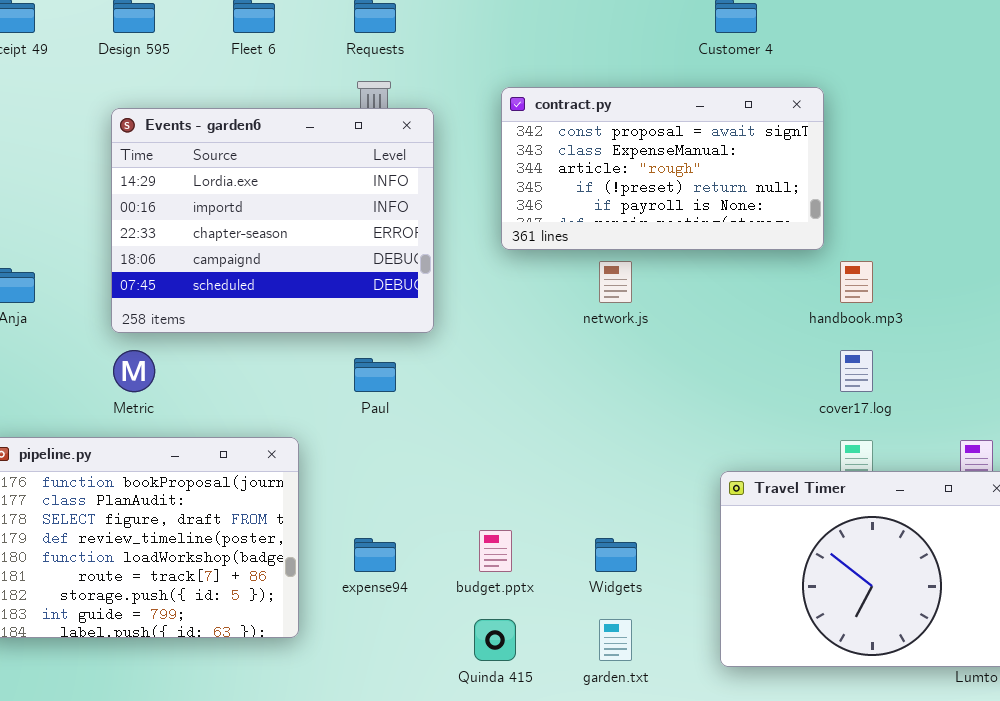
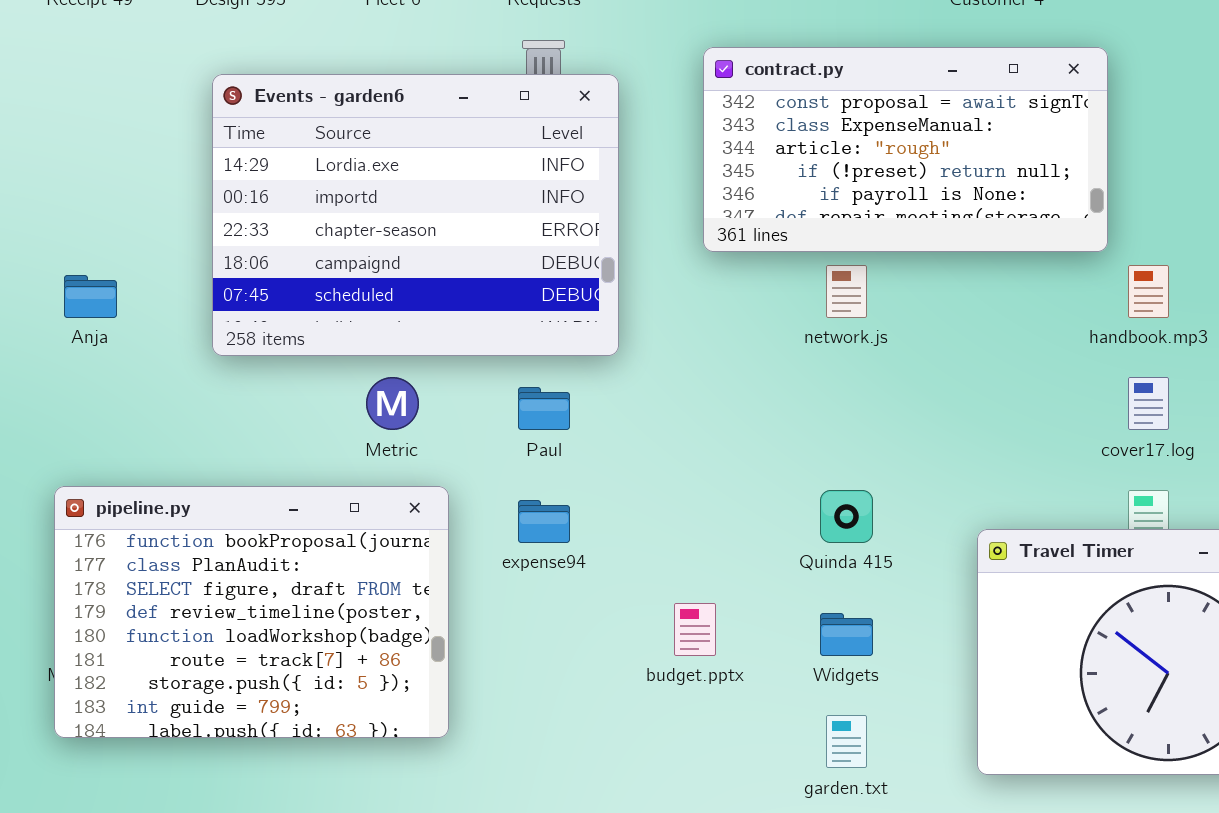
Metric: [113,350,155,392] -> [366,377,419,430], moved
expense94: [354,538,396,572] -> [518,500,570,543], moved
Quinda 415: [474,619,516,661] -> [820,490,873,543], moved

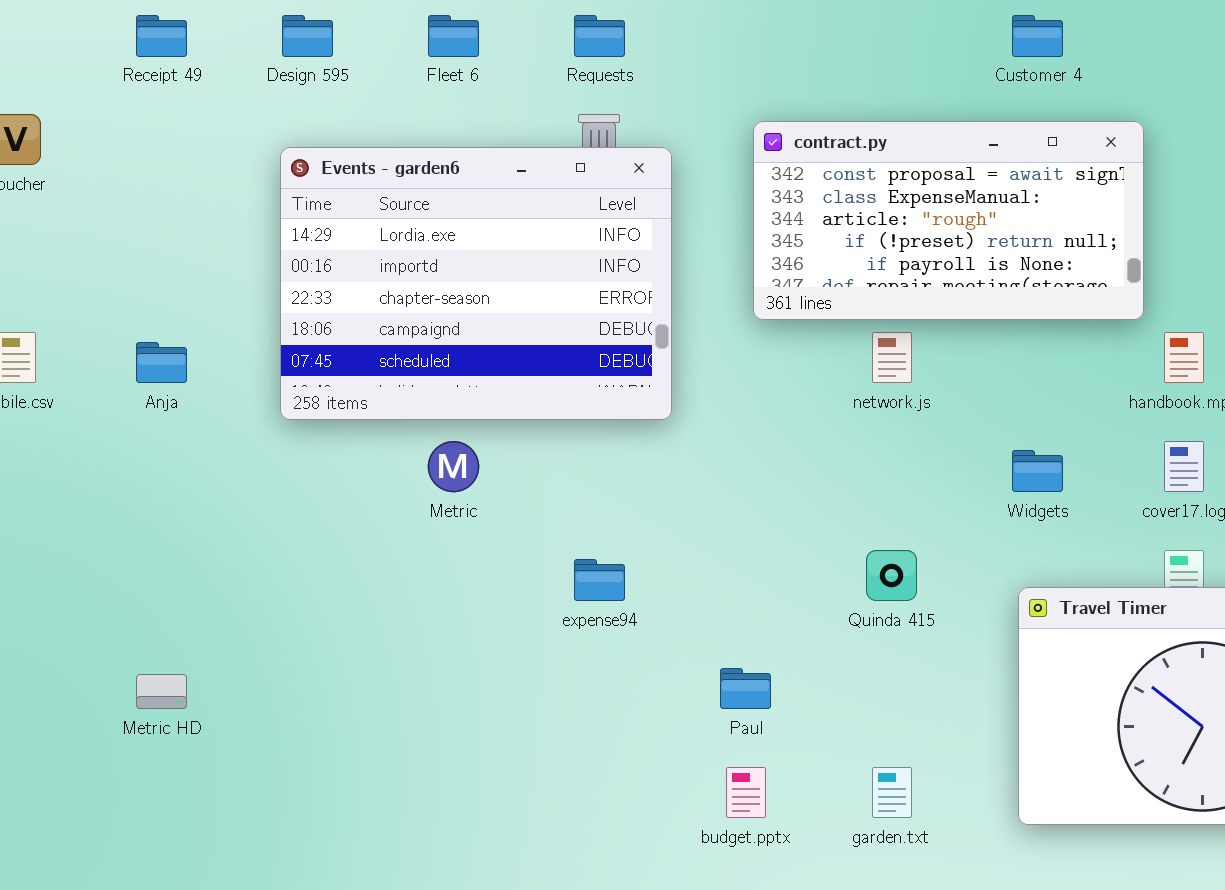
Paul: [518,387,570,430] -> [720,668,771,709], moved
pipeline.py: [54,486,449,738] -> none, closed
budget.pptx: [674,603,716,656] -> [726,767,766,818], moved
Widgets: [820,613,873,656] -> [1012,450,1063,492], moved

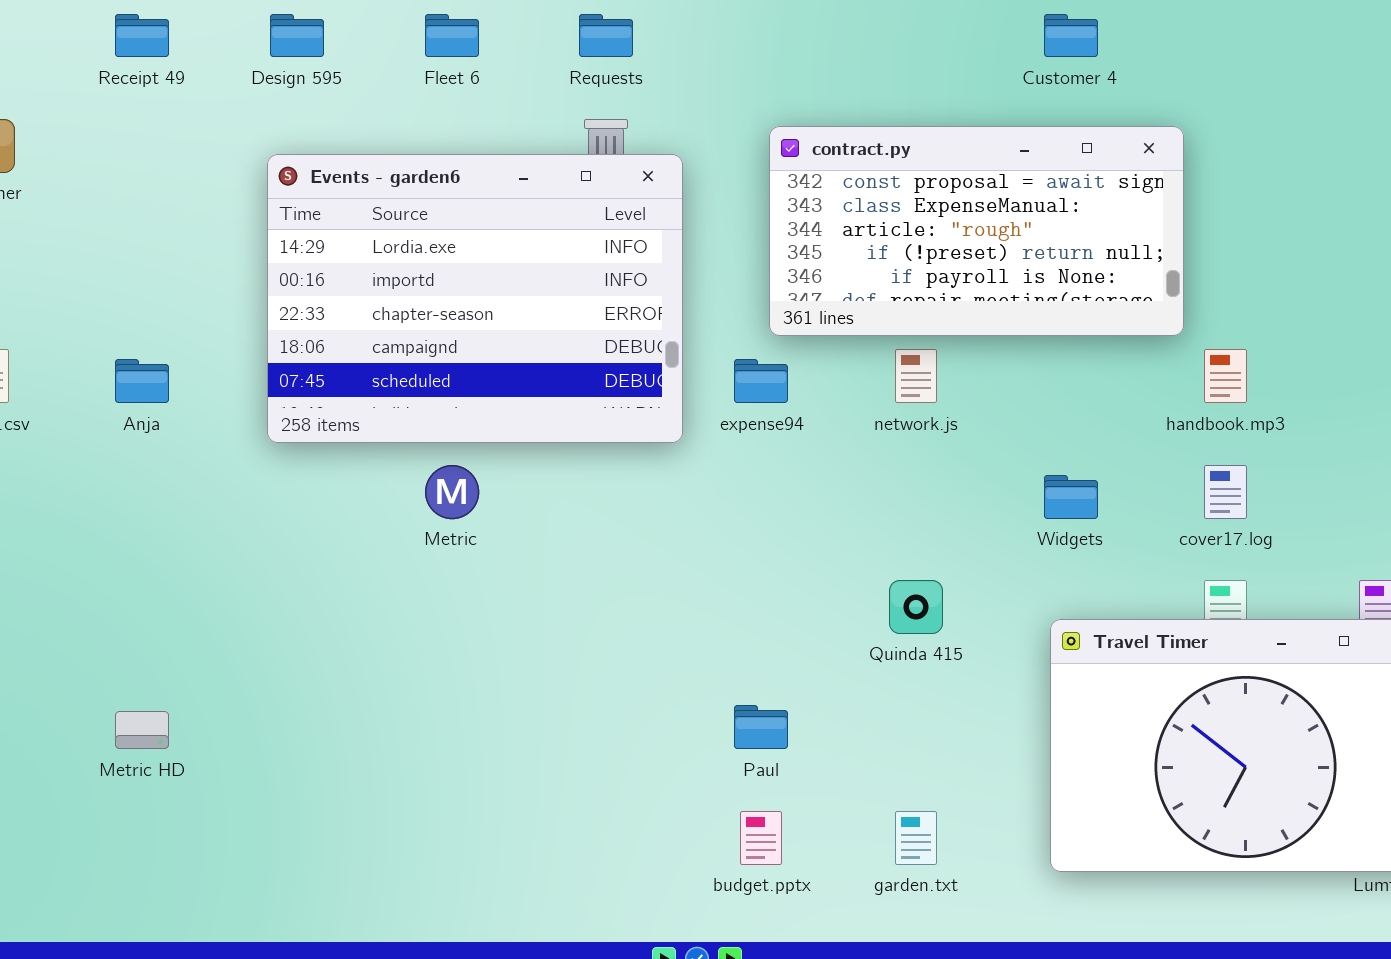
expense94: [574,559,625,601] -> [734,359,788,403], moved

